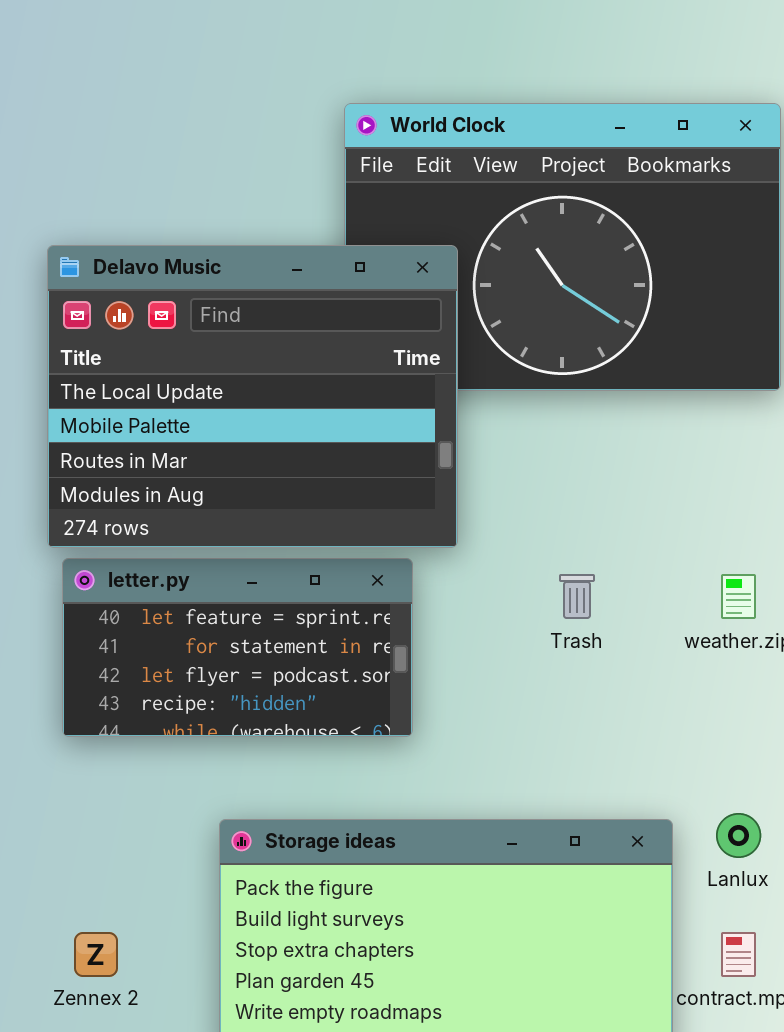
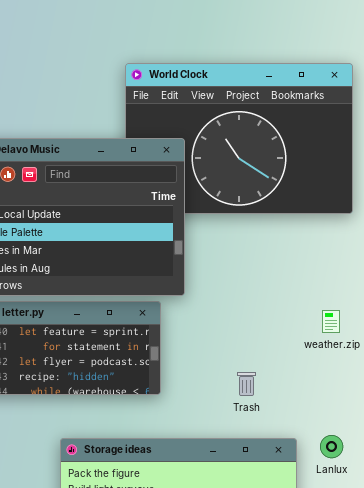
Trash: [559,574,595,619] -> [237,372,256,396], moved

